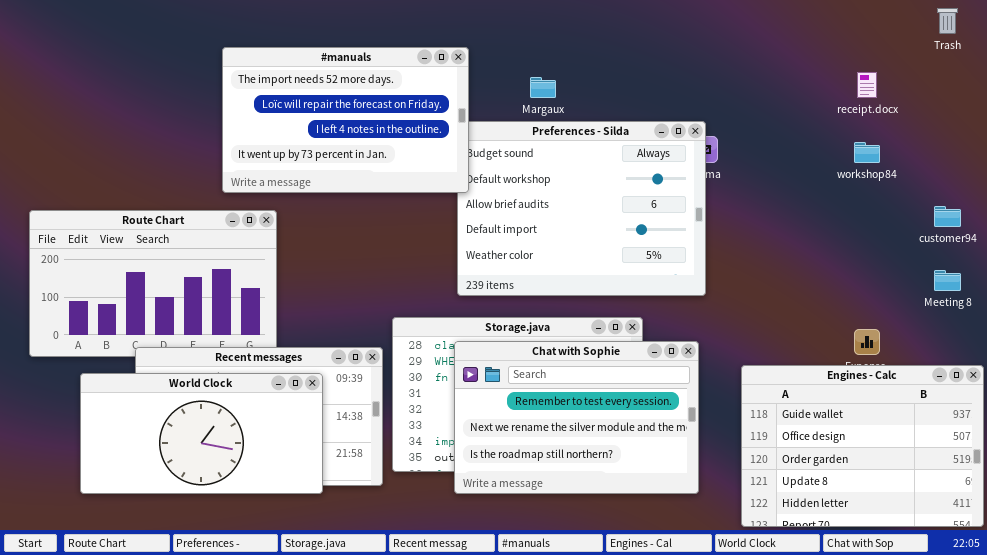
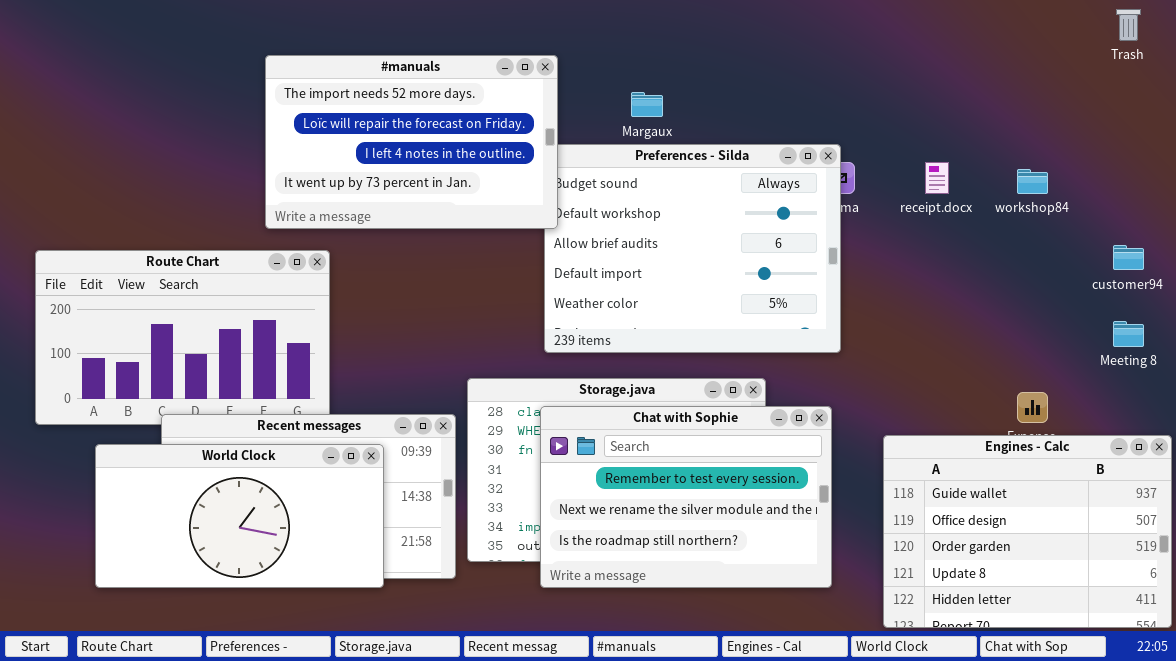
receipt.docx: [857,72,877,98] -> [925,162,949,194], moved

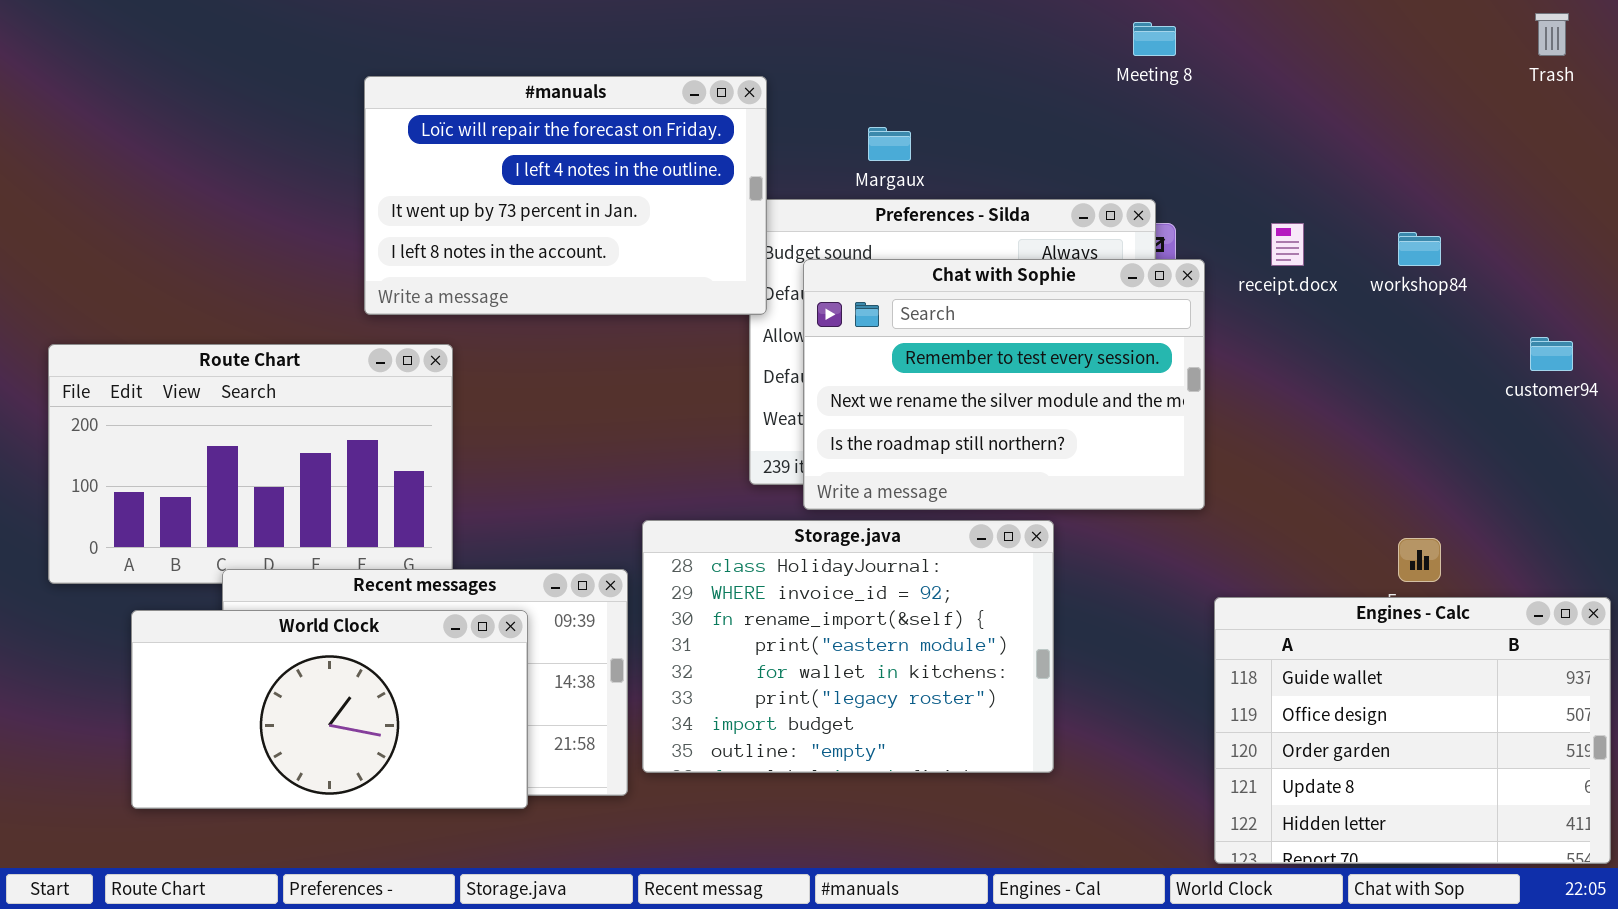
#manuals: [265,55,558,229] -> [364,76,767,315], scrolled down 1 row
Meeting 8: [1113,321,1144,347] -> [1133,22,1176,56], moved
Chat with Sophie: [540,406,832,588] -> [803,259,1205,510], moved

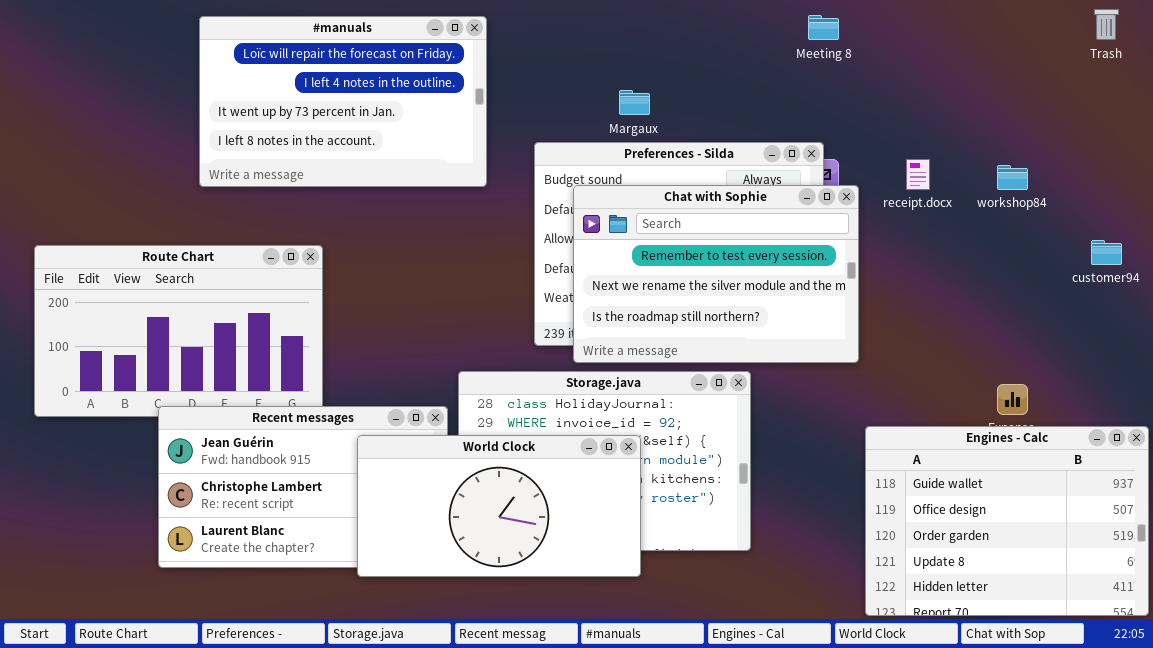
#manuals: [364,76,767,315] -> [199,16,487,187], moved
World Clock: [131,610,528,809] -> [357,435,641,577], moved

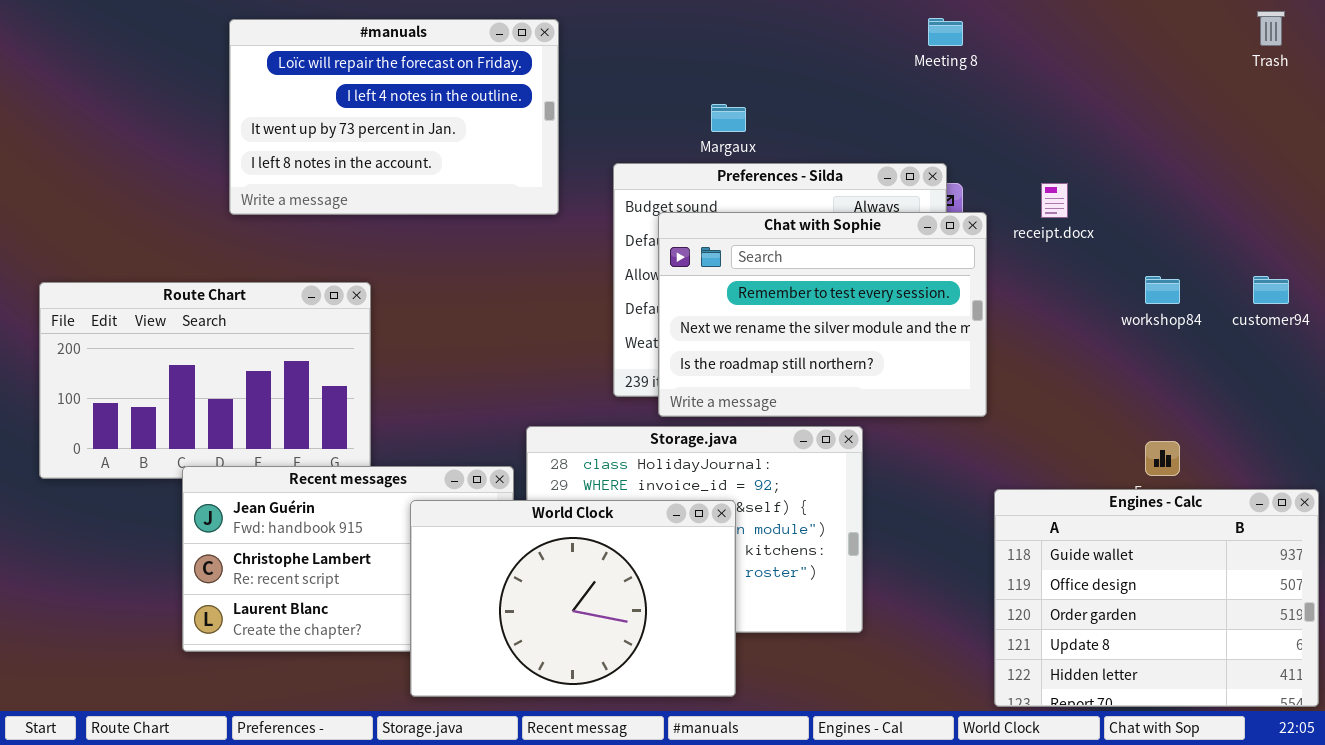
workshop84: [997,165,1028,190] -> [1145,276,1180,304], moved
World Clock: [357,435,641,577] -> [410,500,736,697], resized

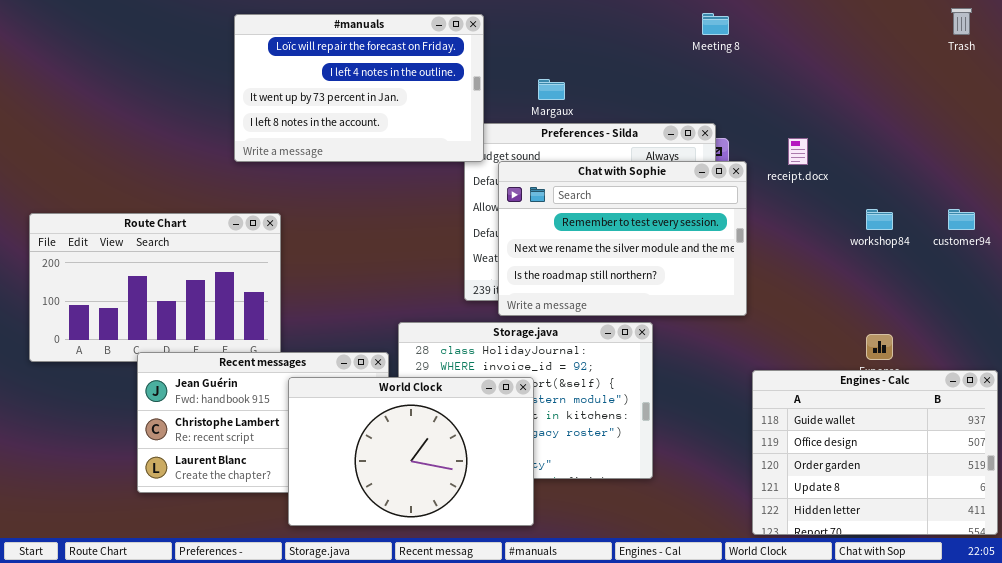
#manuals: [229,19,559,215] -> [234,14,484,162], moved
World Clock: [410,500,736,697] -> [288,377,534,526], moved

